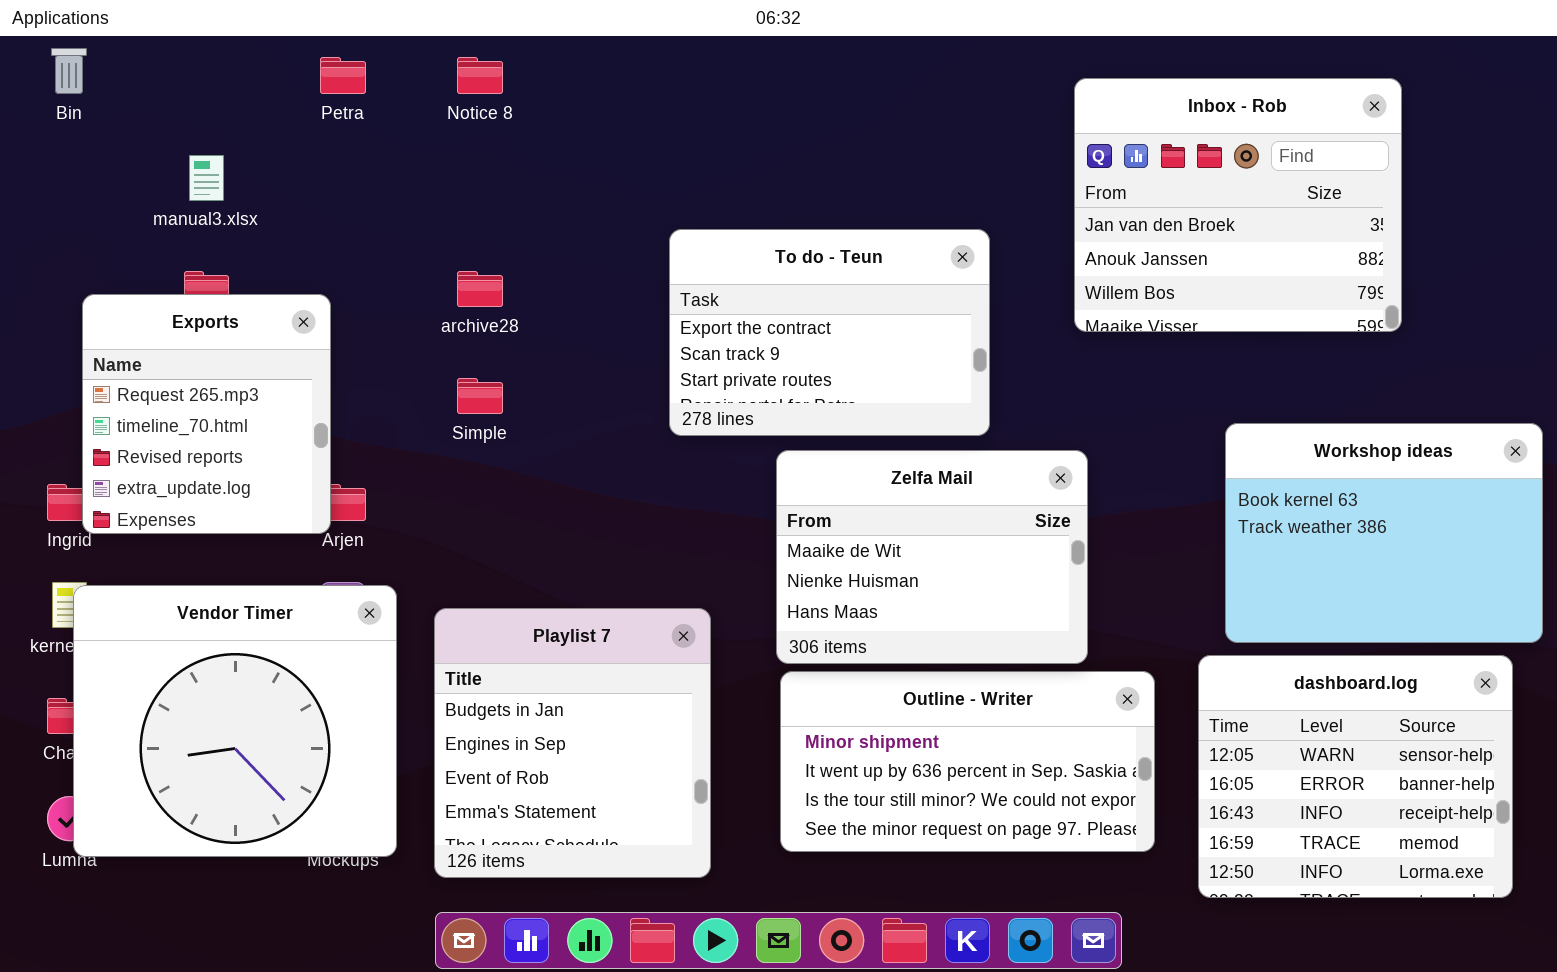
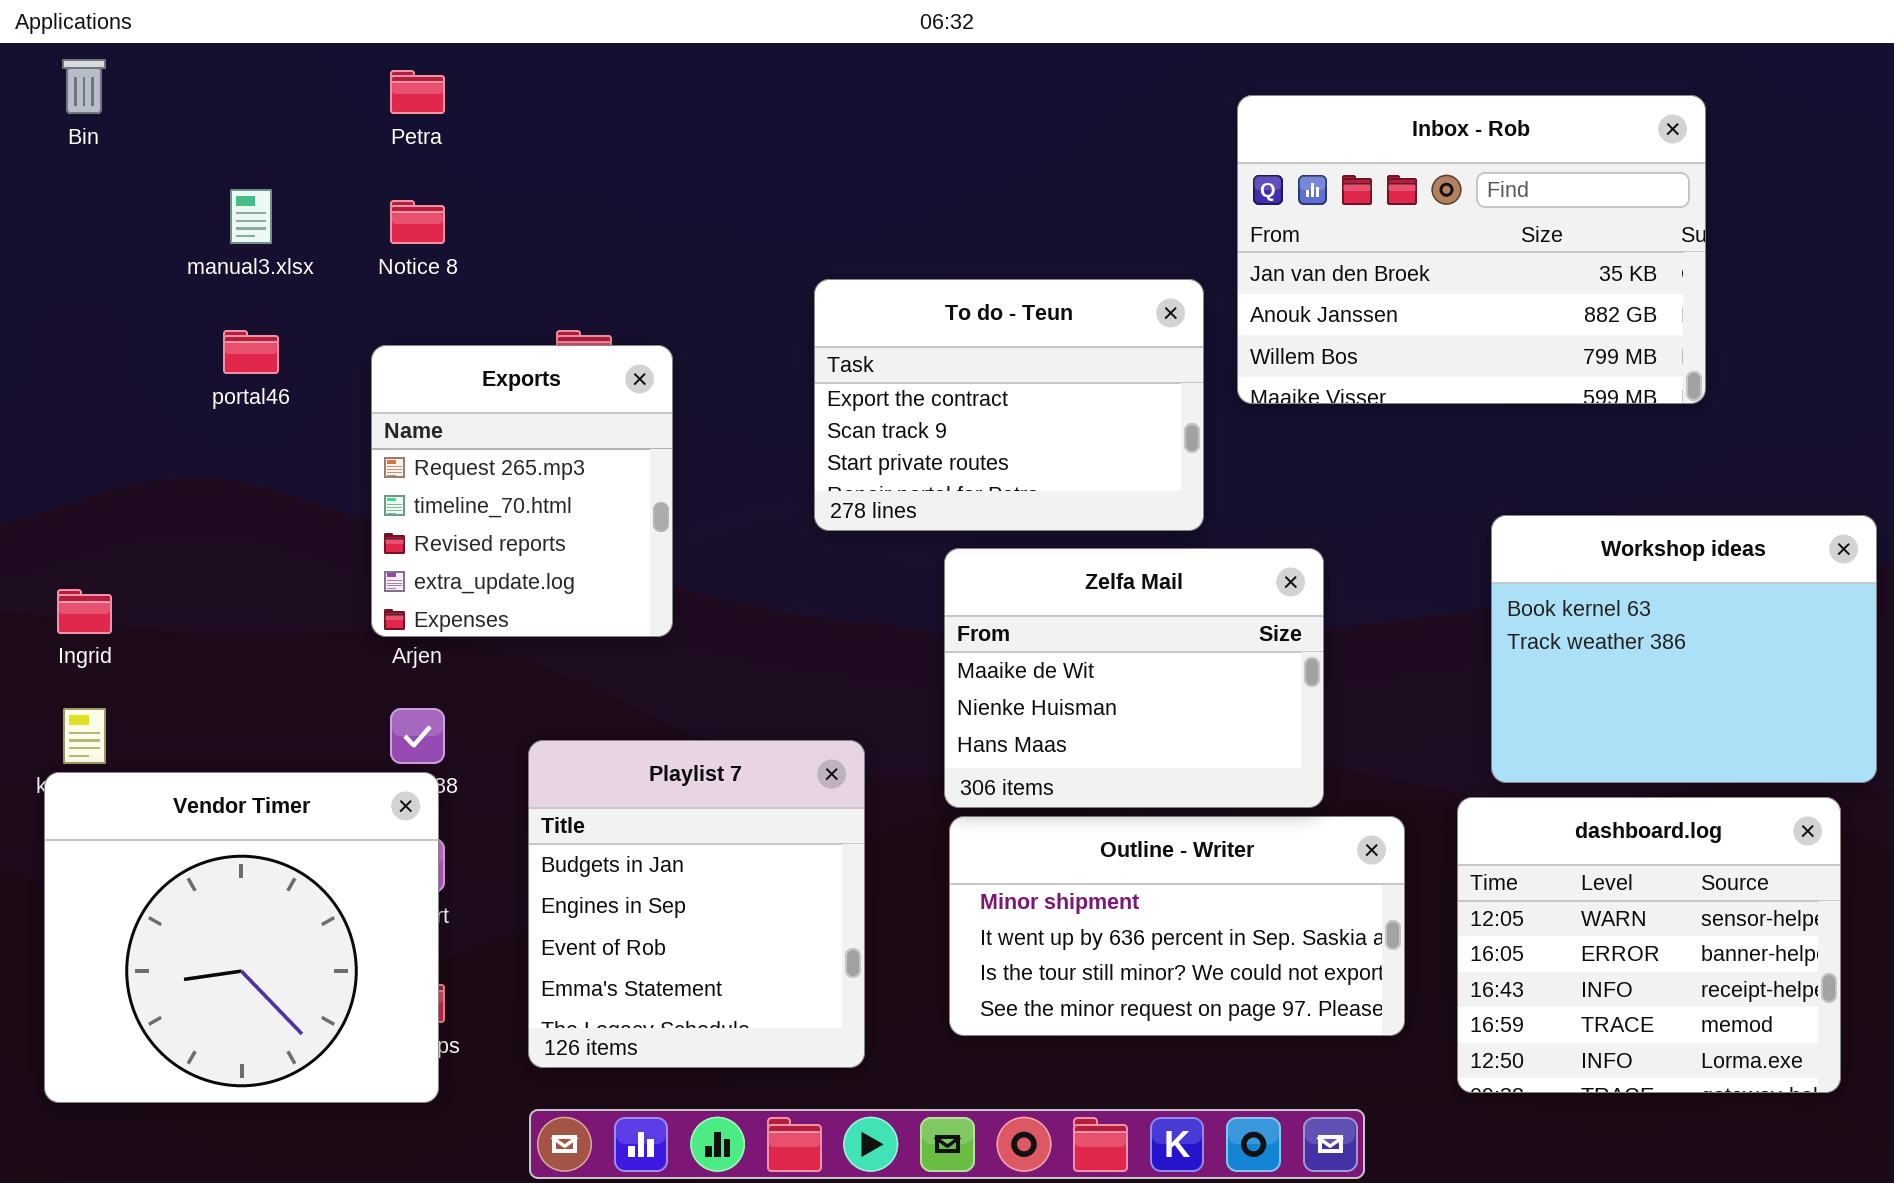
Notice 8: [457,57,503,94] -> [390,200,445,244], moved
Inbox - Rob: [1074,78,1402,332] -> [1237,95,1706,404], resized
Exports: [82,294,331,534] -> [371,345,673,637], moved
Vendor Timer: [73,585,397,857] -> [44,772,439,1103], moved

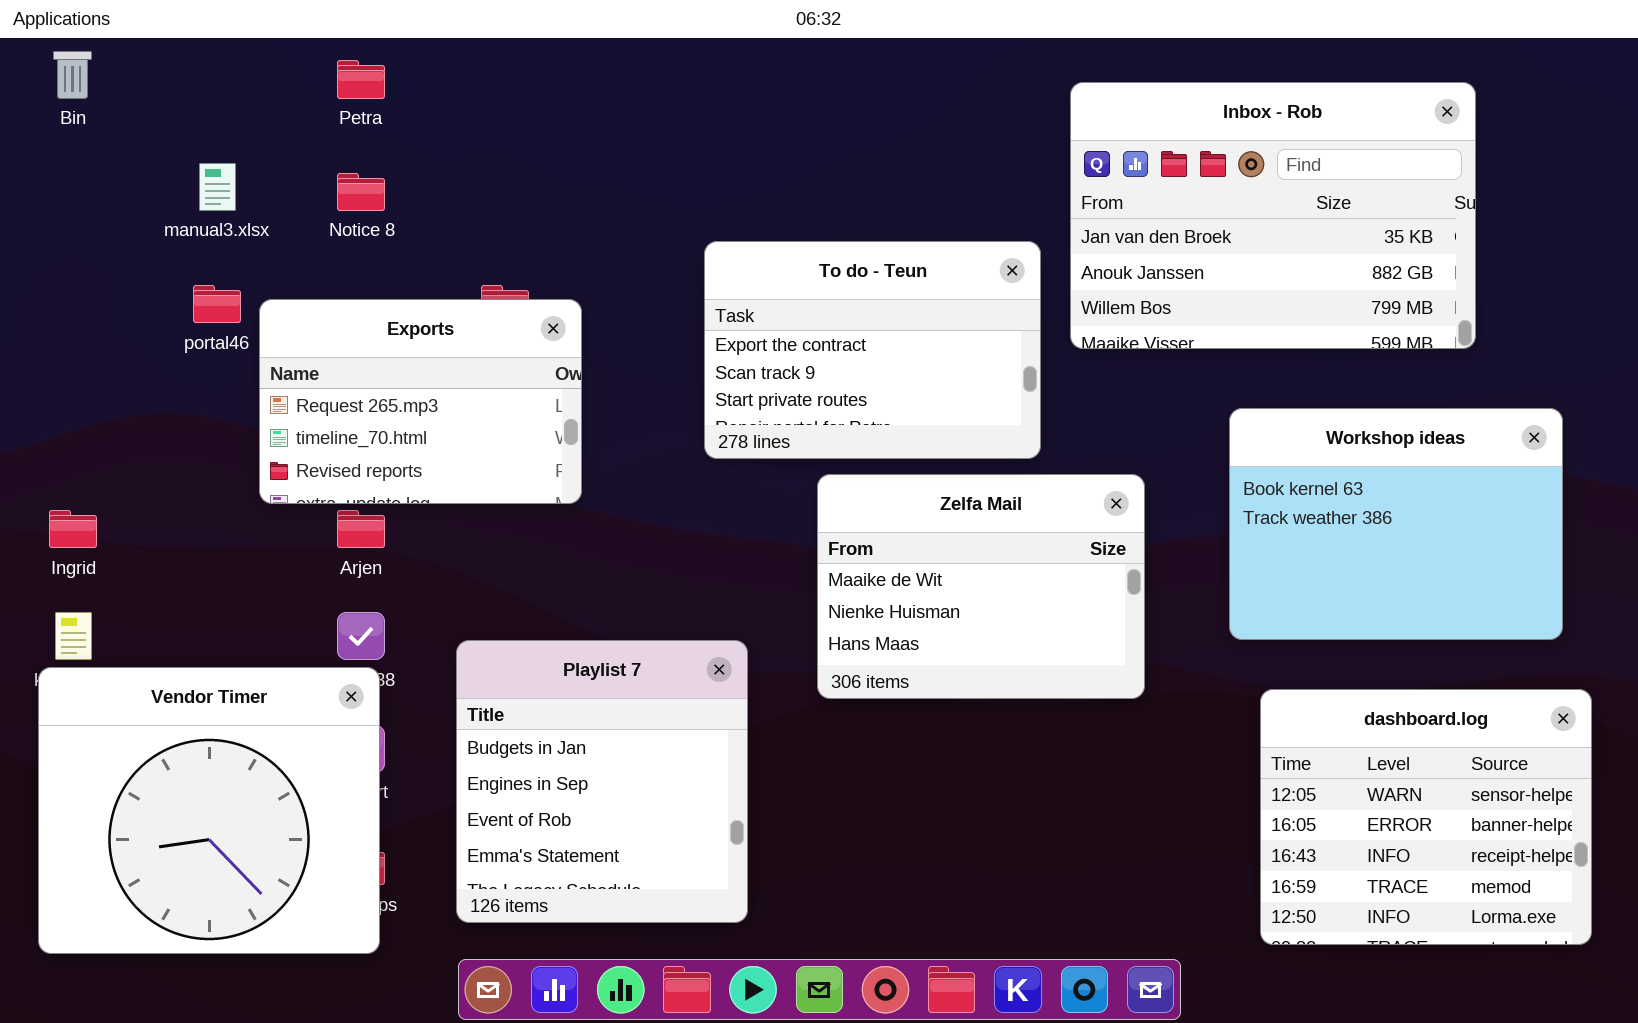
Exports: [371,345,673,637] -> [259,299,582,504], resized
Workshop ideas: [1491,515,1877,783] -> [1229,408,1563,640], moved
Outline - Writer: [949,816,1405,1036] -> none, closed

